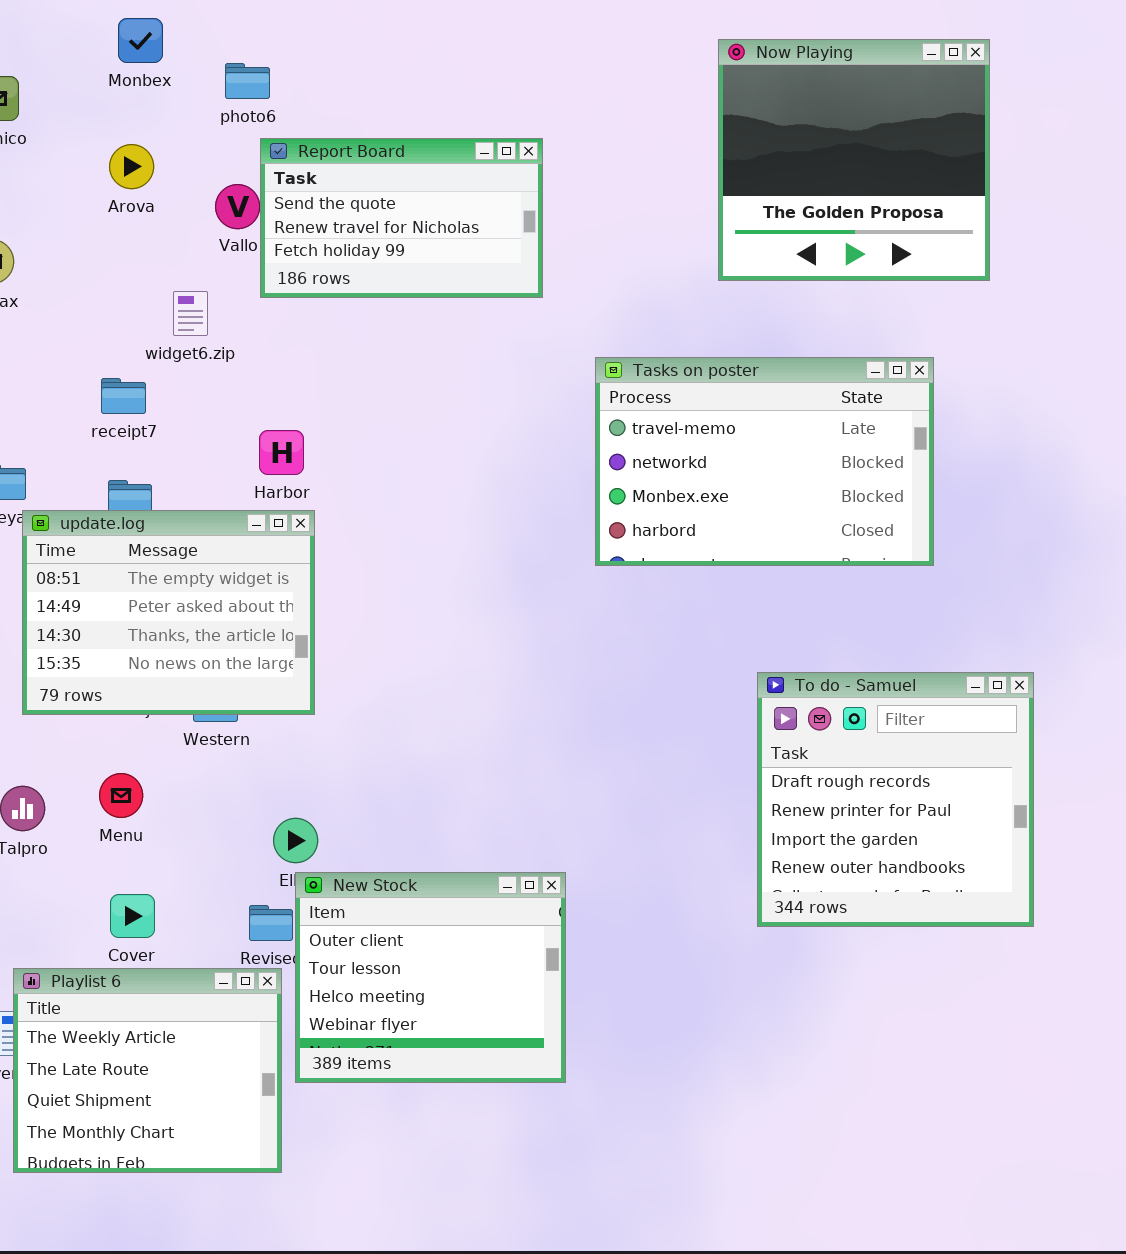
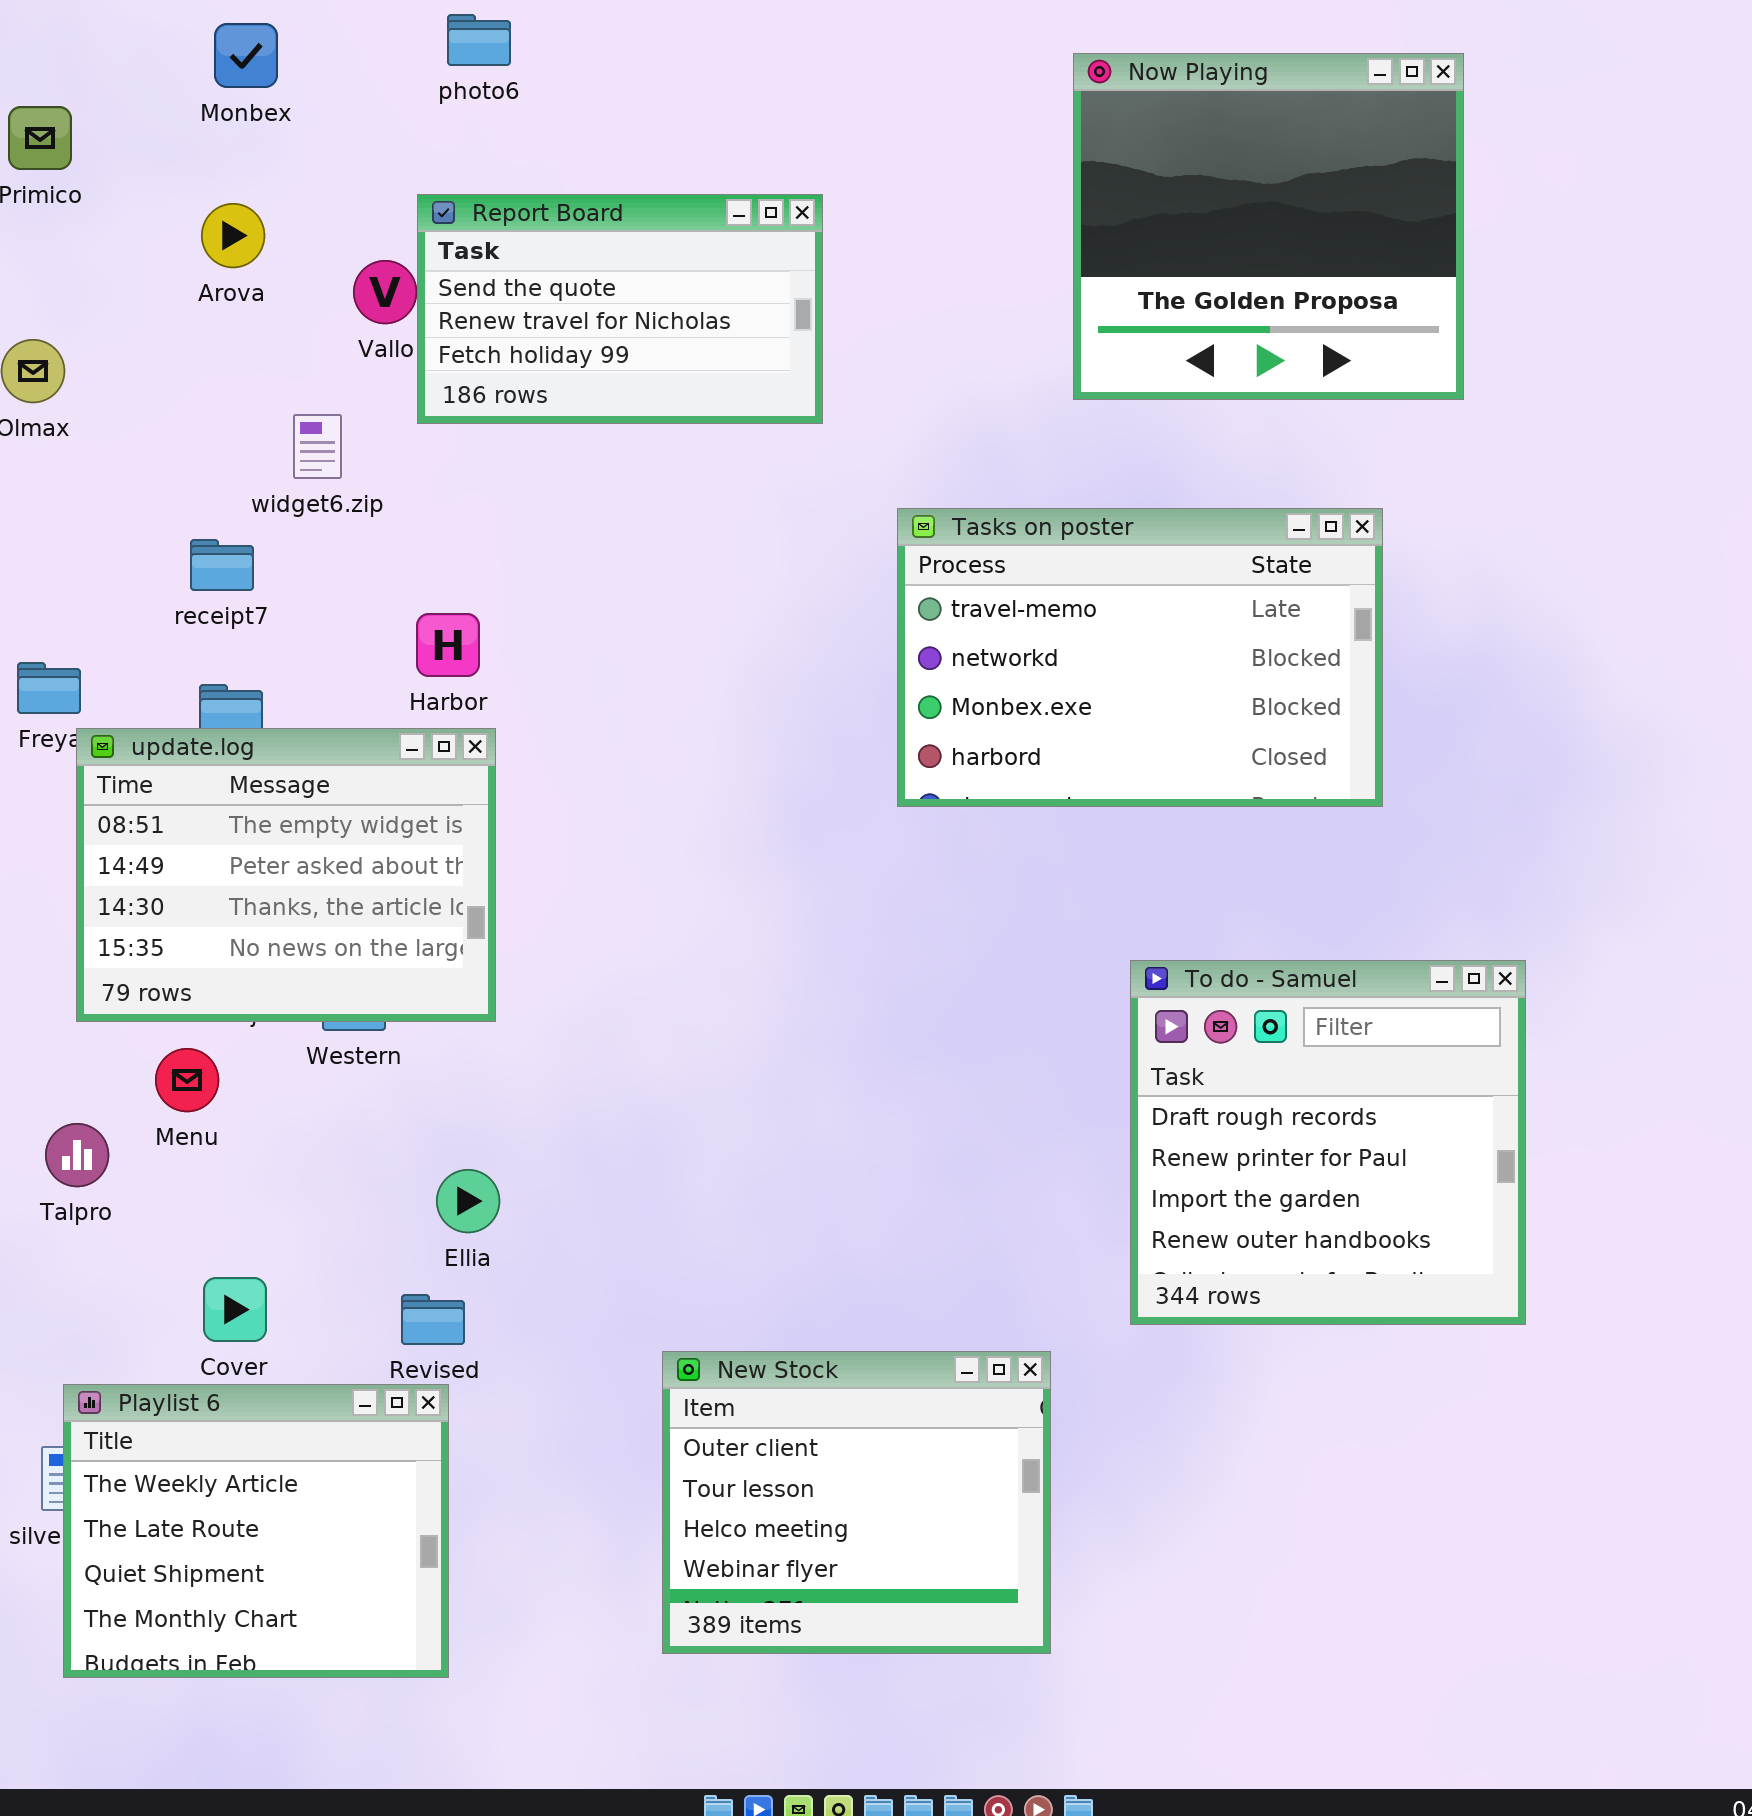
photo6: [225,63,270,99] -> [447,14,511,66], moved
Menu: [99,773,143,818] -> [155,1048,219,1112], moved
New Stock: [295,872,566,1083] -> [662,1351,1051,1654], moved

